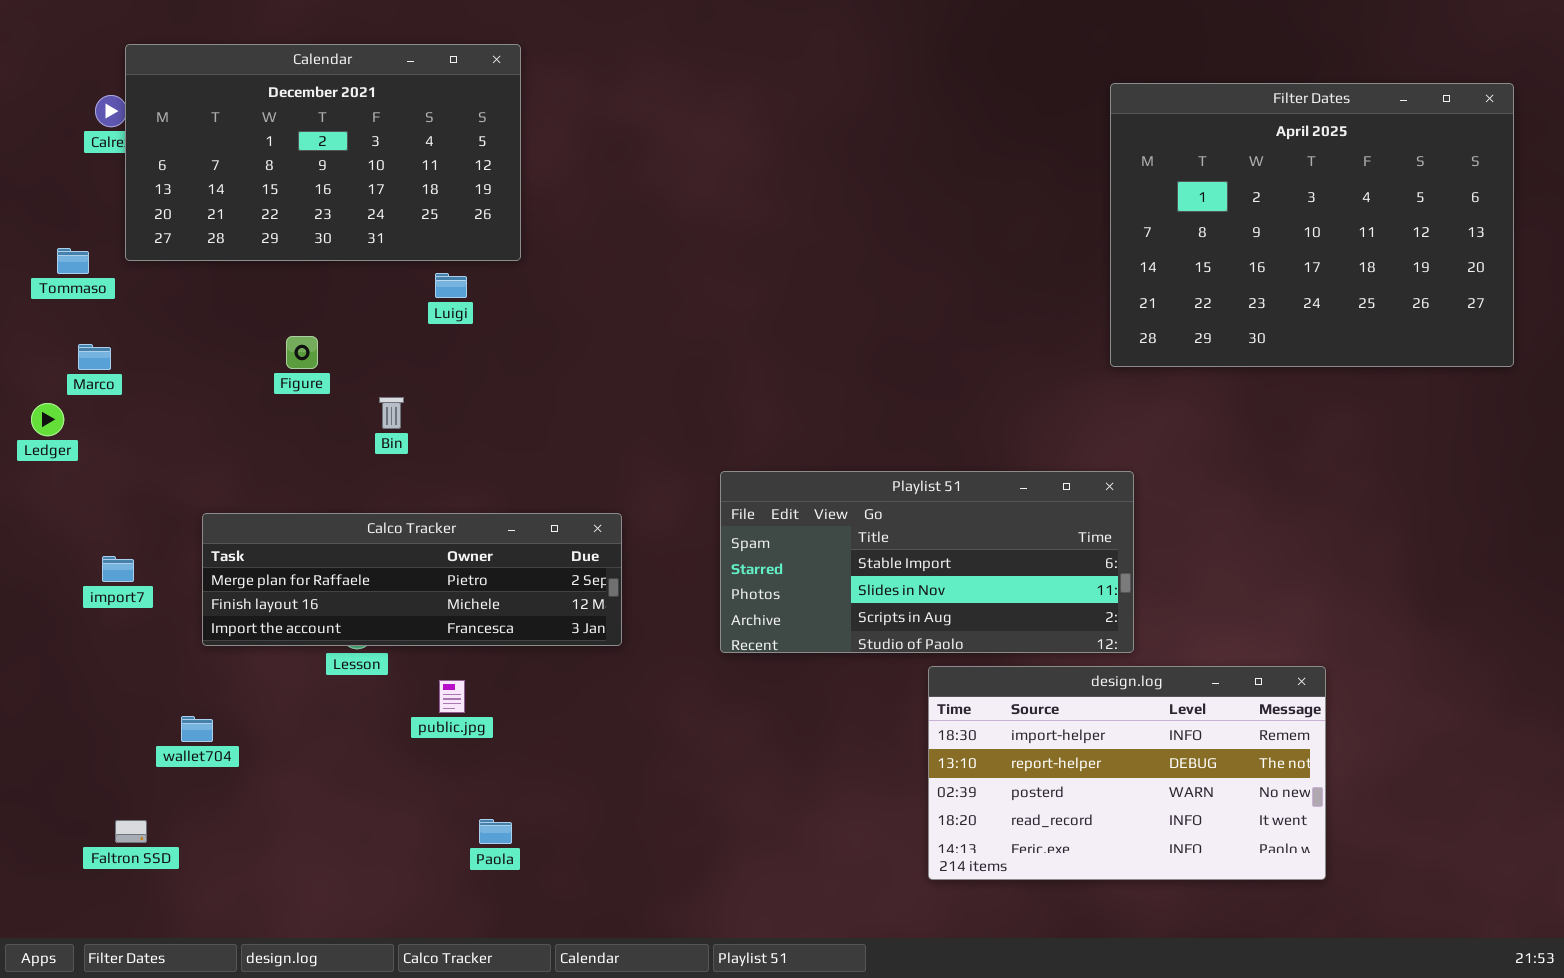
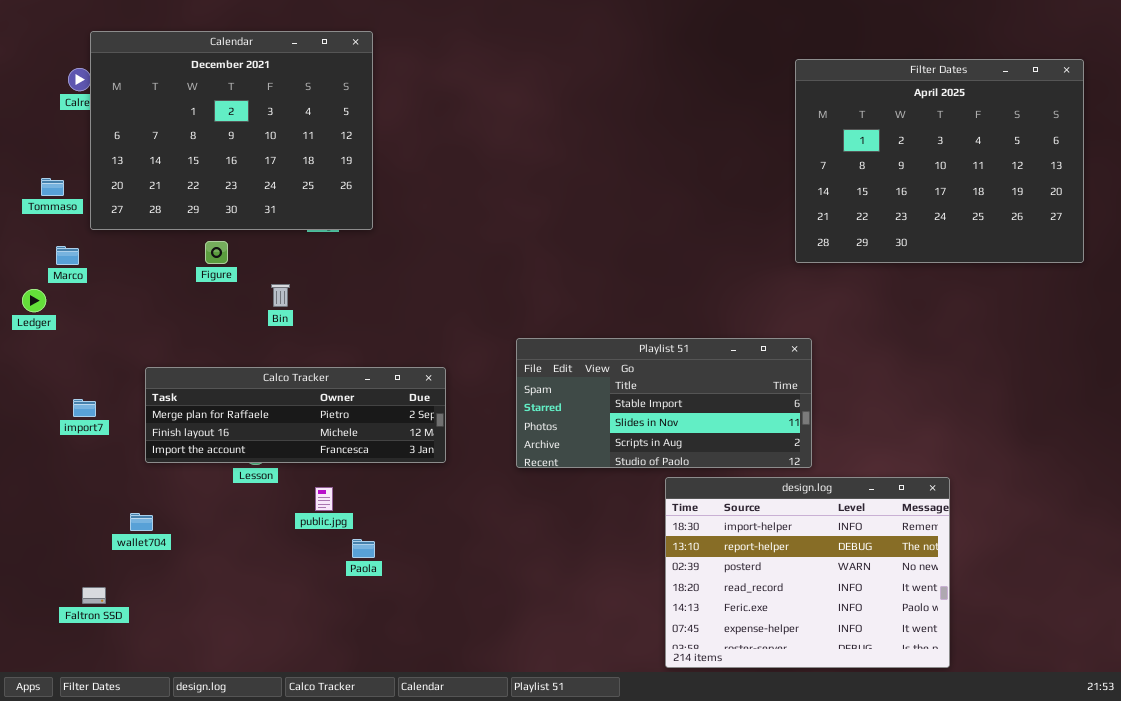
Calendar: [125,44,521,261] -> [90,31,373,230], resized
design.log: [928,666,1326,880] -> [665,477,950,668], resized
Paola: [479,819,512,844] -> [352,539,375,558], moved

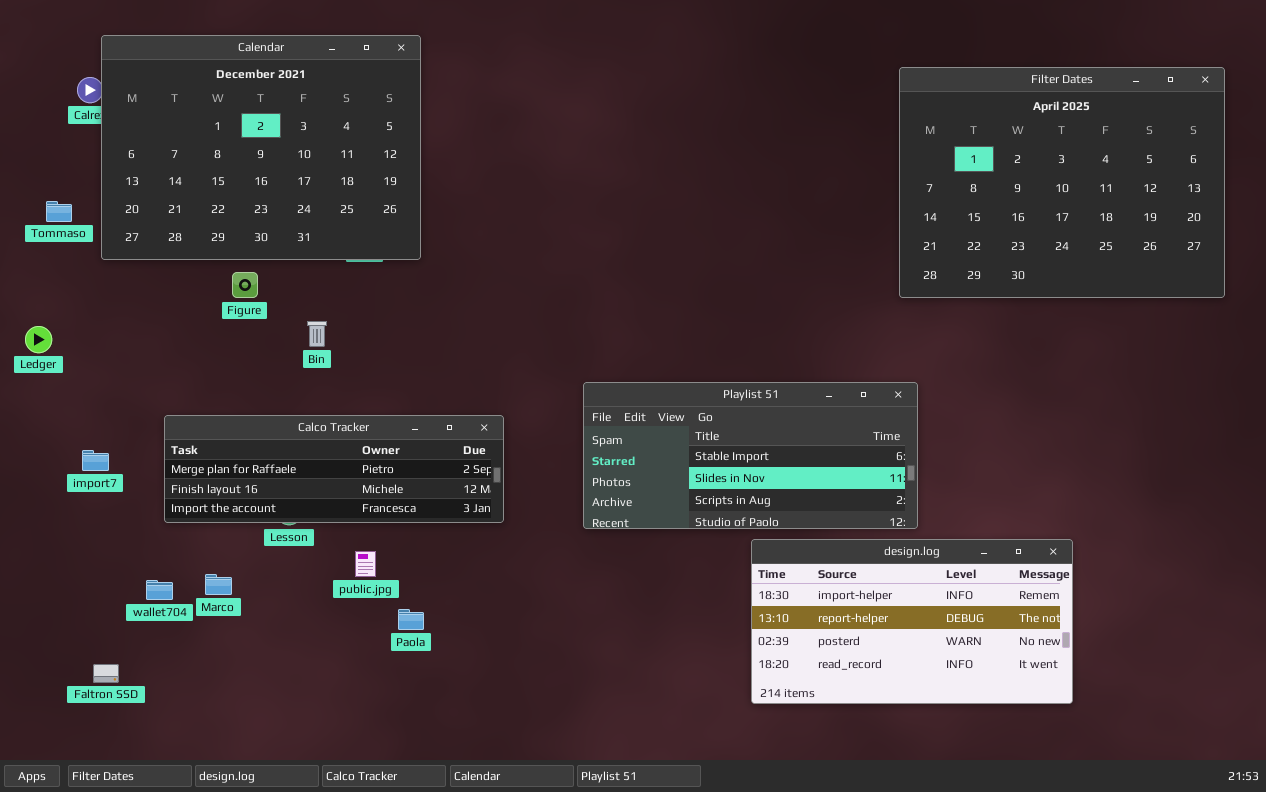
Marco: [56,246,79,265] -> [205,574,232,595], moved
design.log: [665,477,950,668] -> [751,539,1073,704], resized

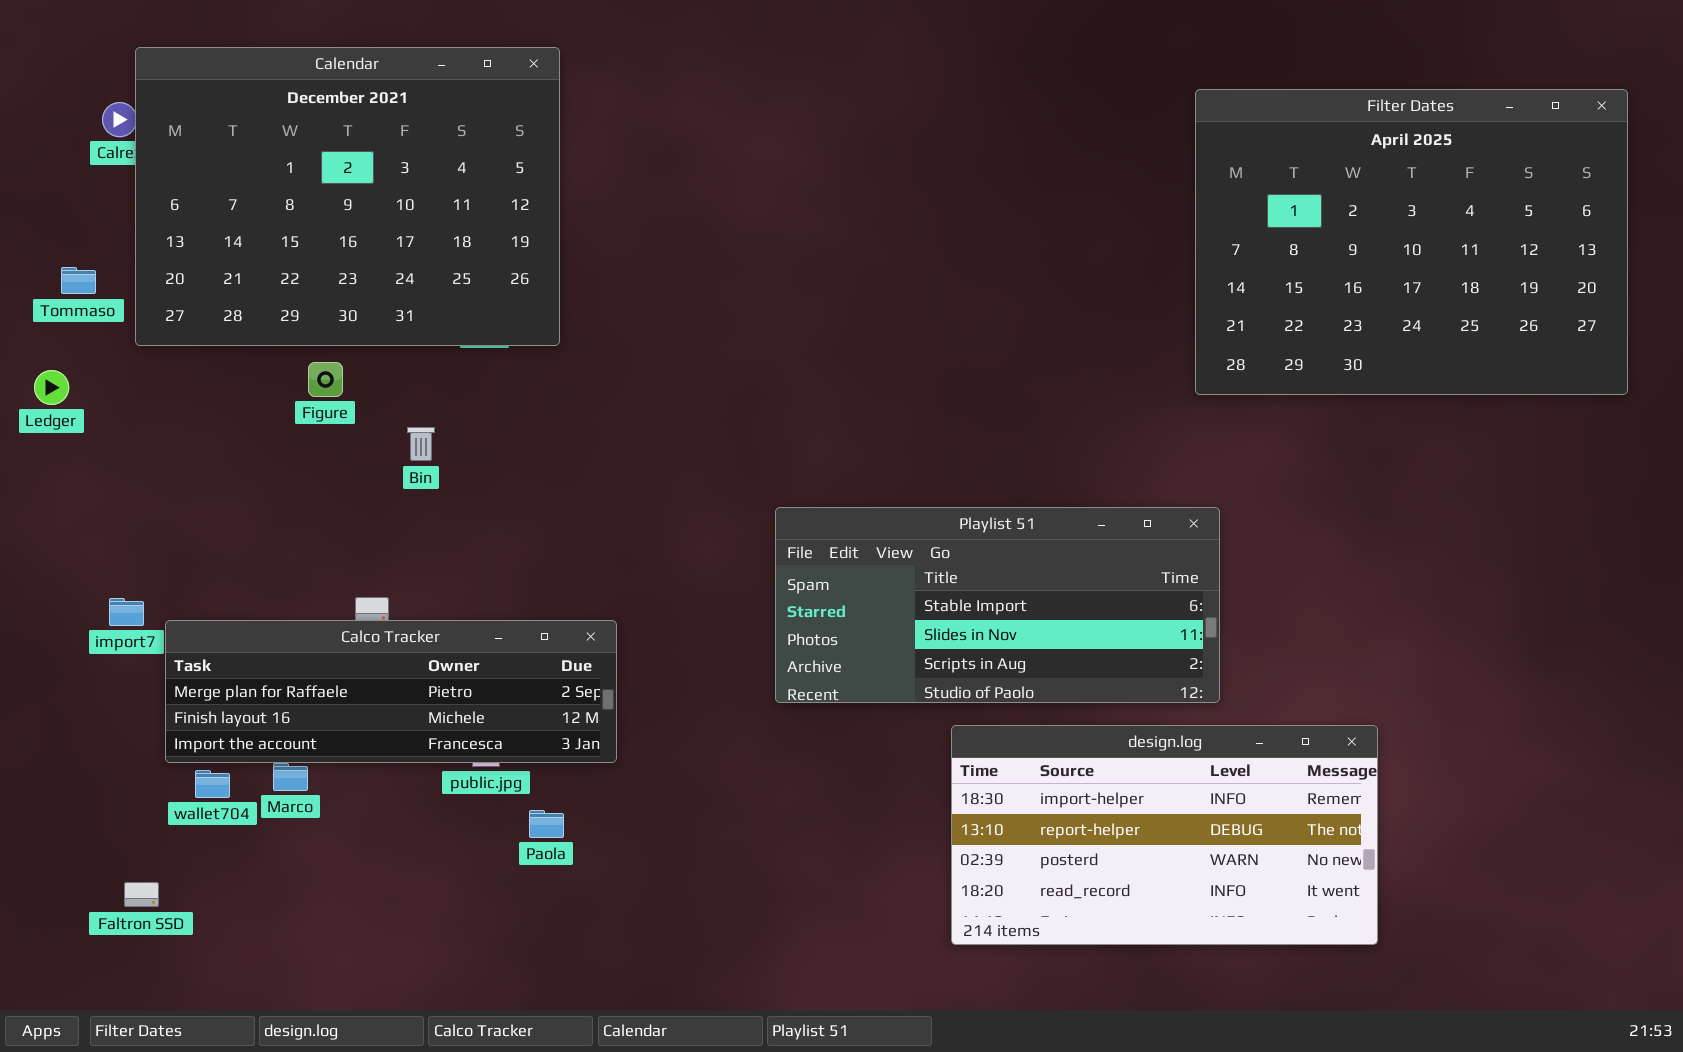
Ledger: [25,326,52,353] -> [34,370,69,405], moved
Calco Tracker: [164,415,504,523] -> [165,620,617,763], moved
design.log: [751,539,1073,704] -> [951,725,1378,945], moved

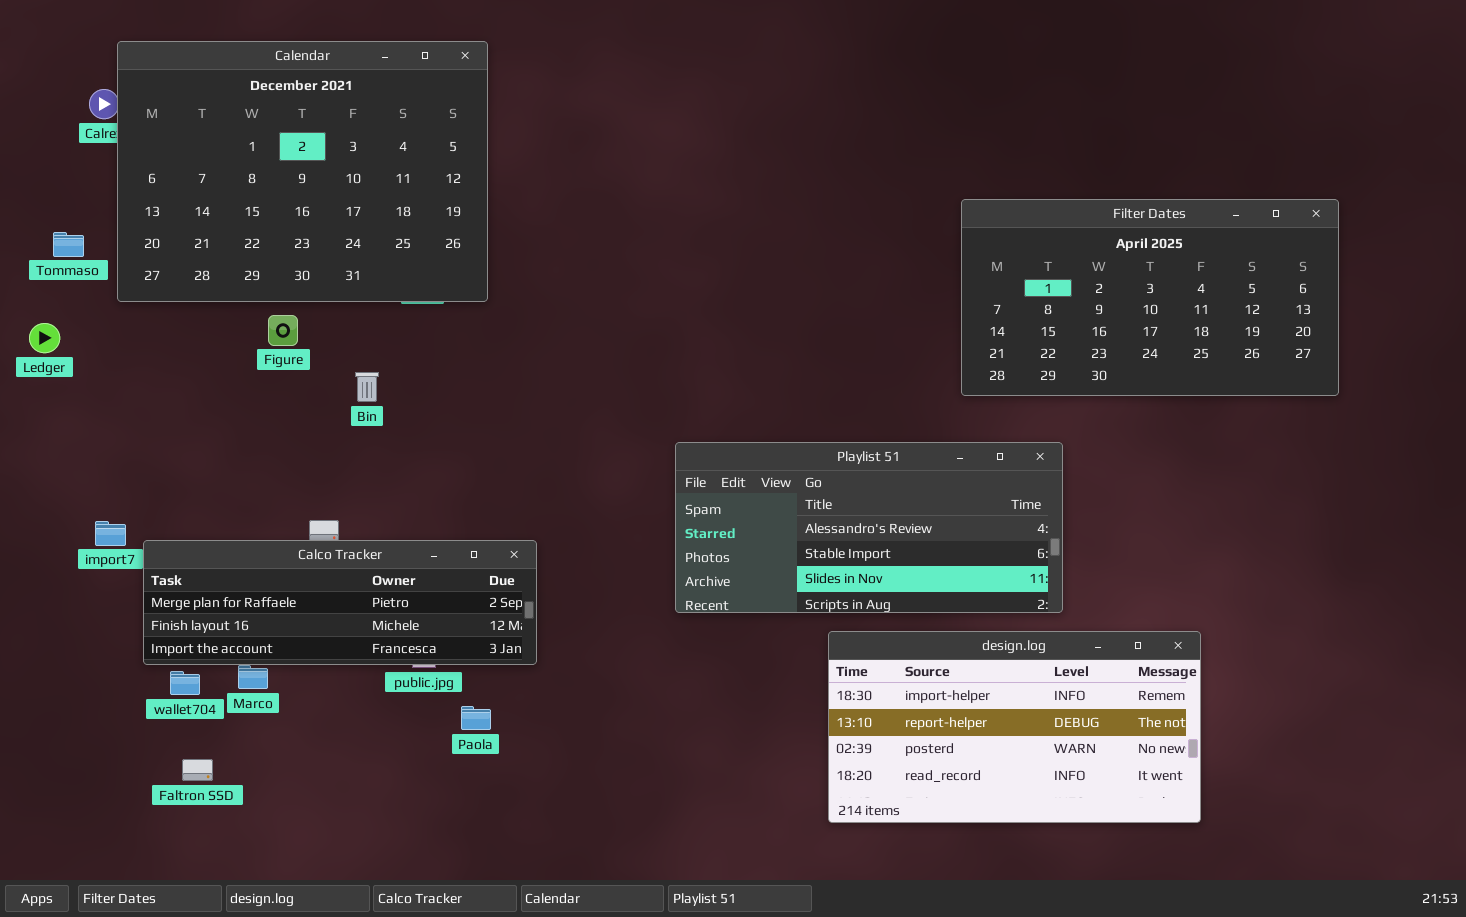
Filter Dates: [1195,89,1628,395] -> [961,199,1339,396], moved, resized
Playlist 51: [775,507,1220,703] -> [675,442,1063,613], scrolled up 1 row
Faltron SSD: [124,882,159,907] -> [182,759,213,781], moved

